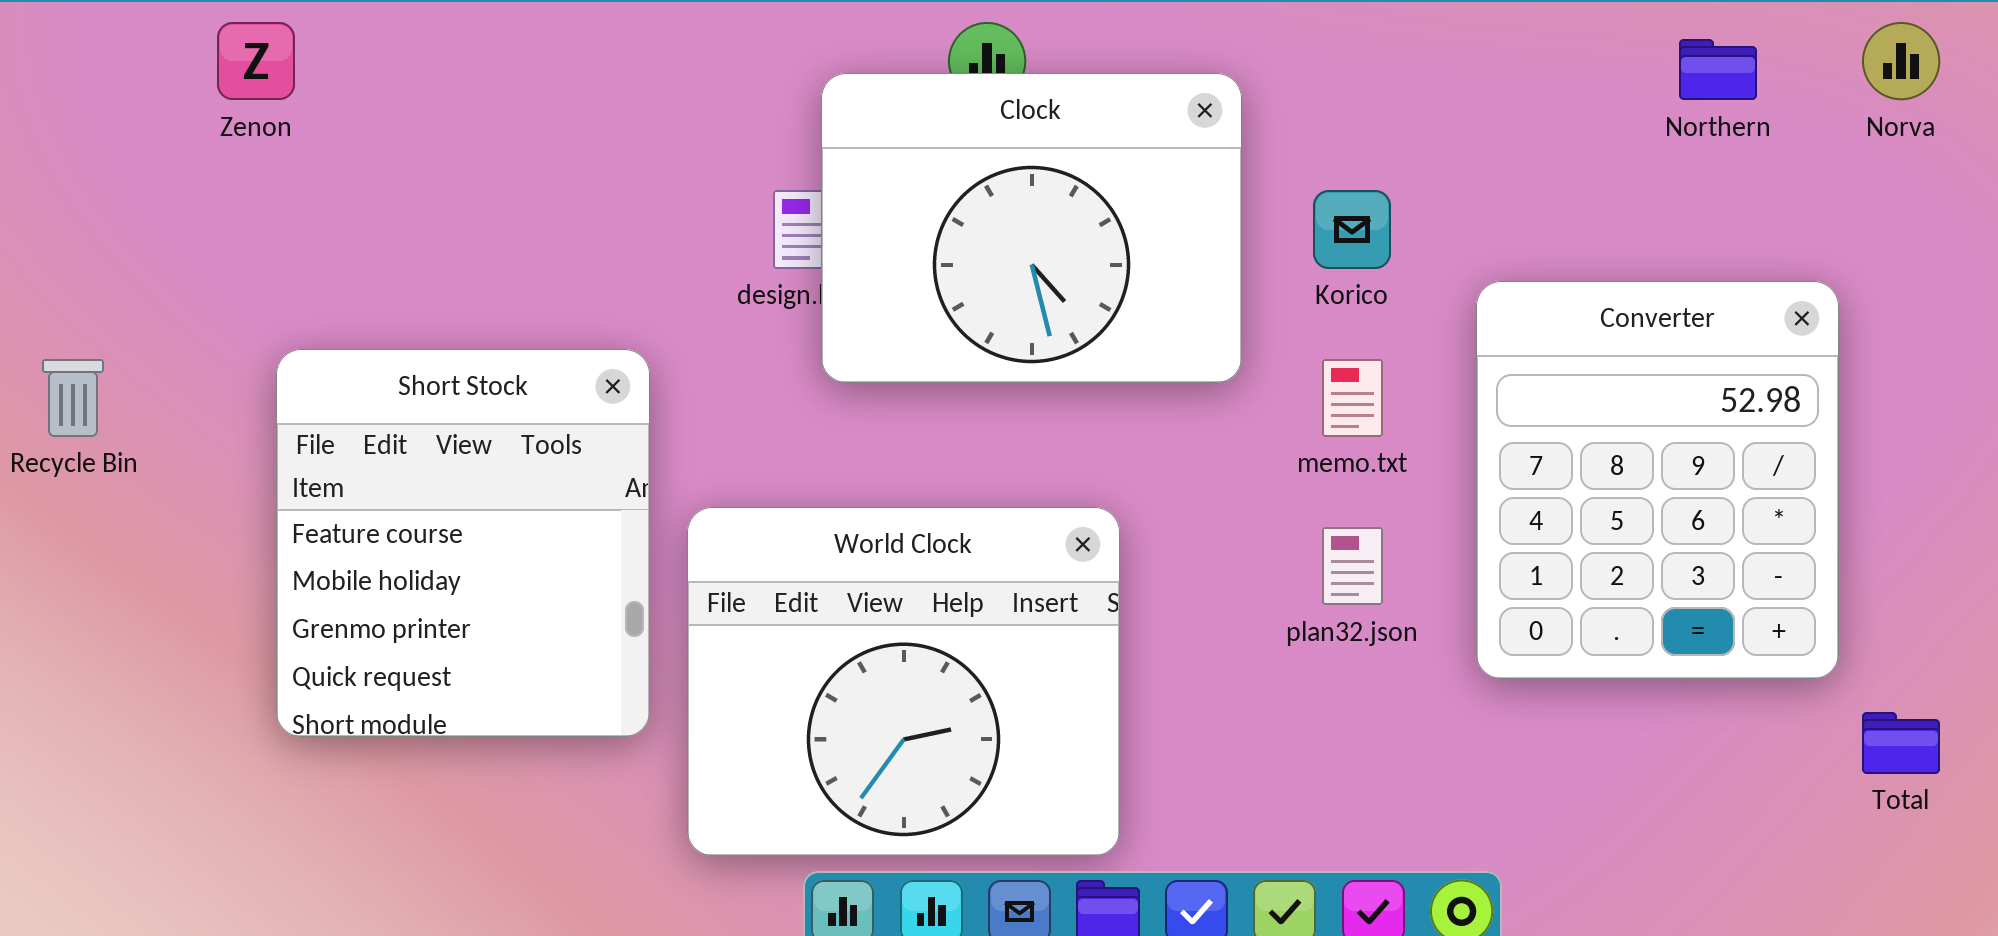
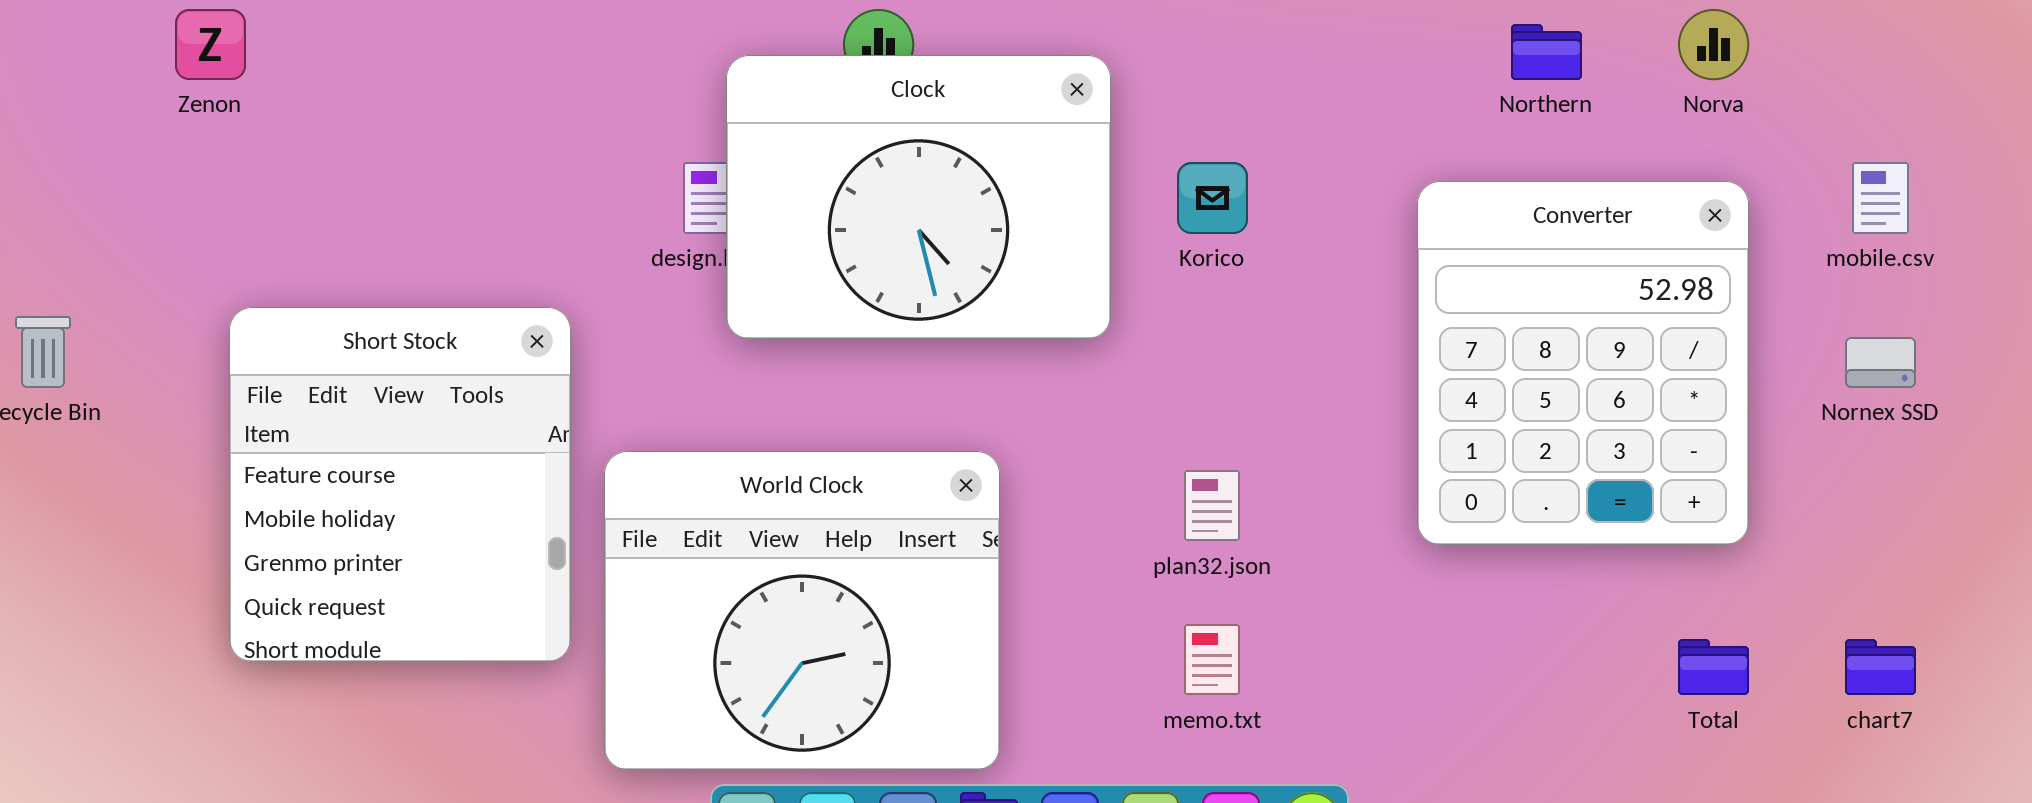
Converter: [1476,281,1839,679] -> [1417,181,1749,545], moved
memo.txt: [1322,359,1383,437] -> [1184,624,1240,695], moved

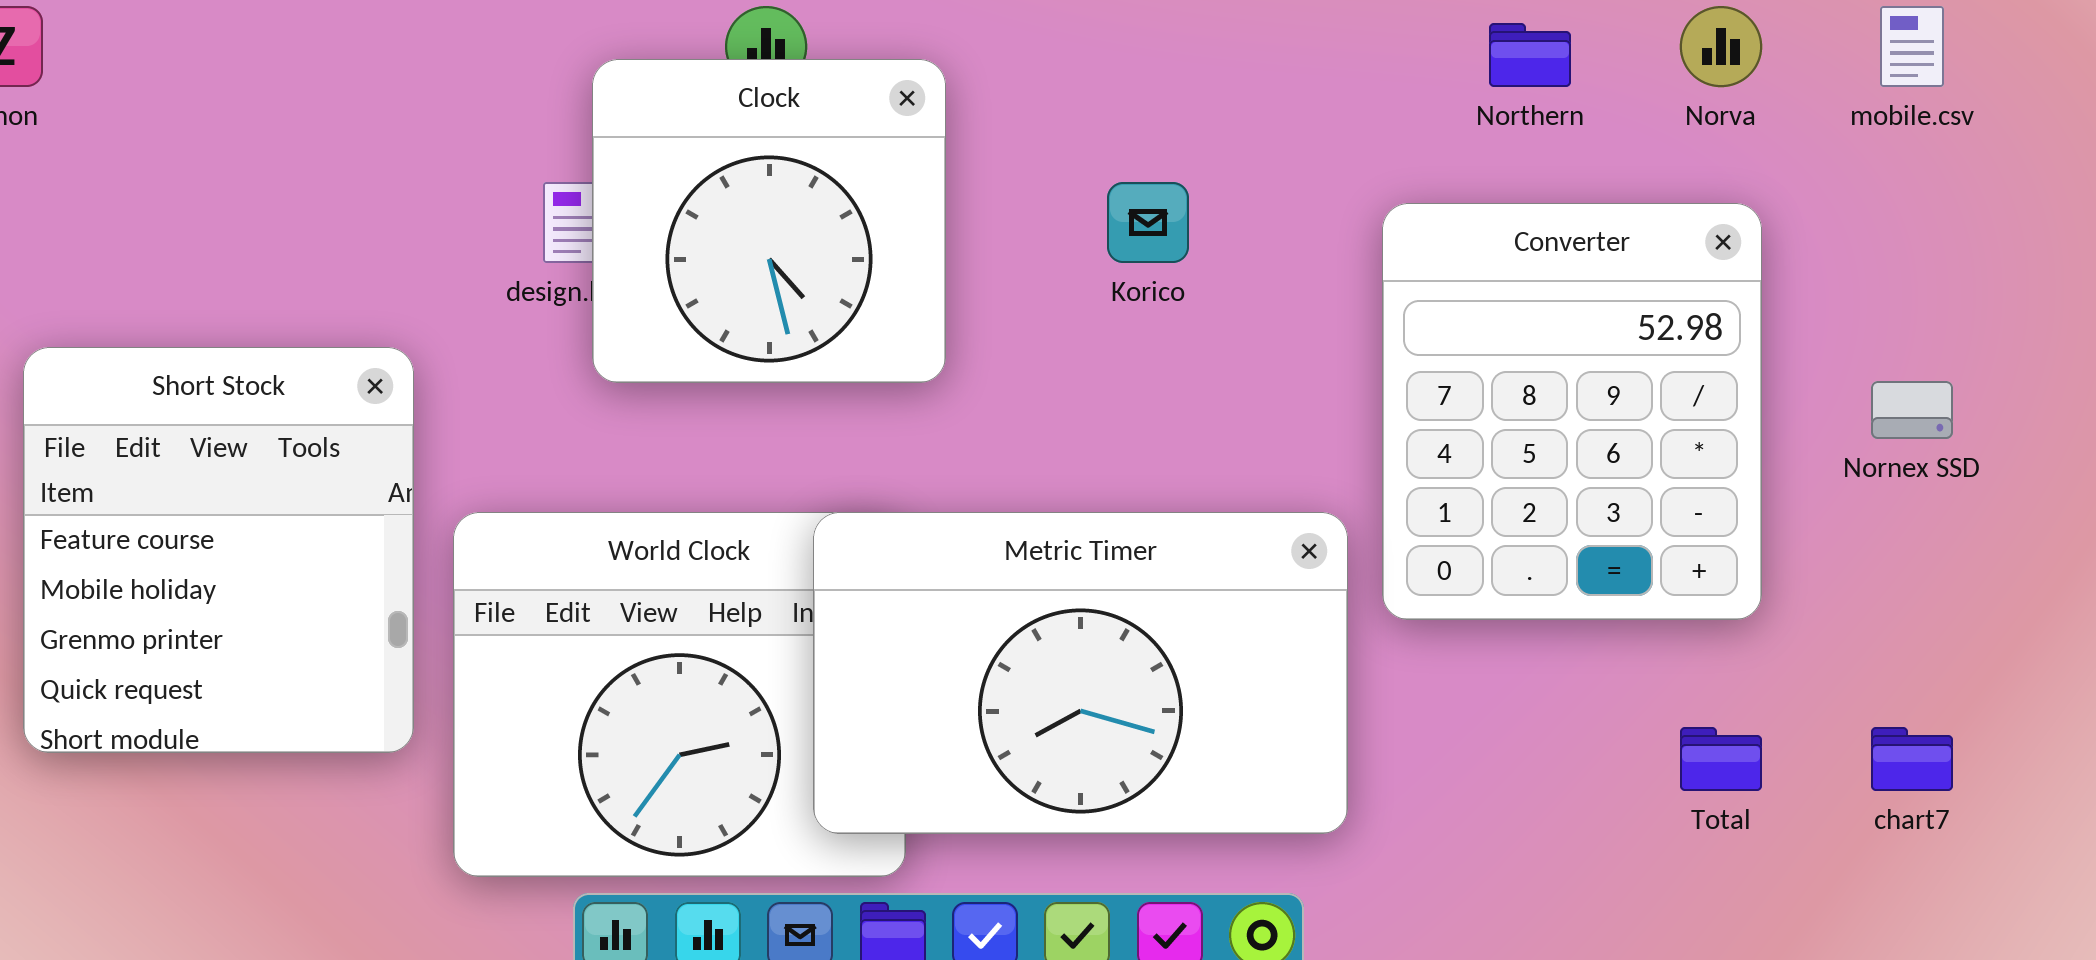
Clock: [726,55,1111,339] -> [592,59,946,383], resized
mobile.csv: [1852,162,1909,234] -> [1880,6,1944,87], moved
Metric Timer: none -> [813,512,1348,834], opened

